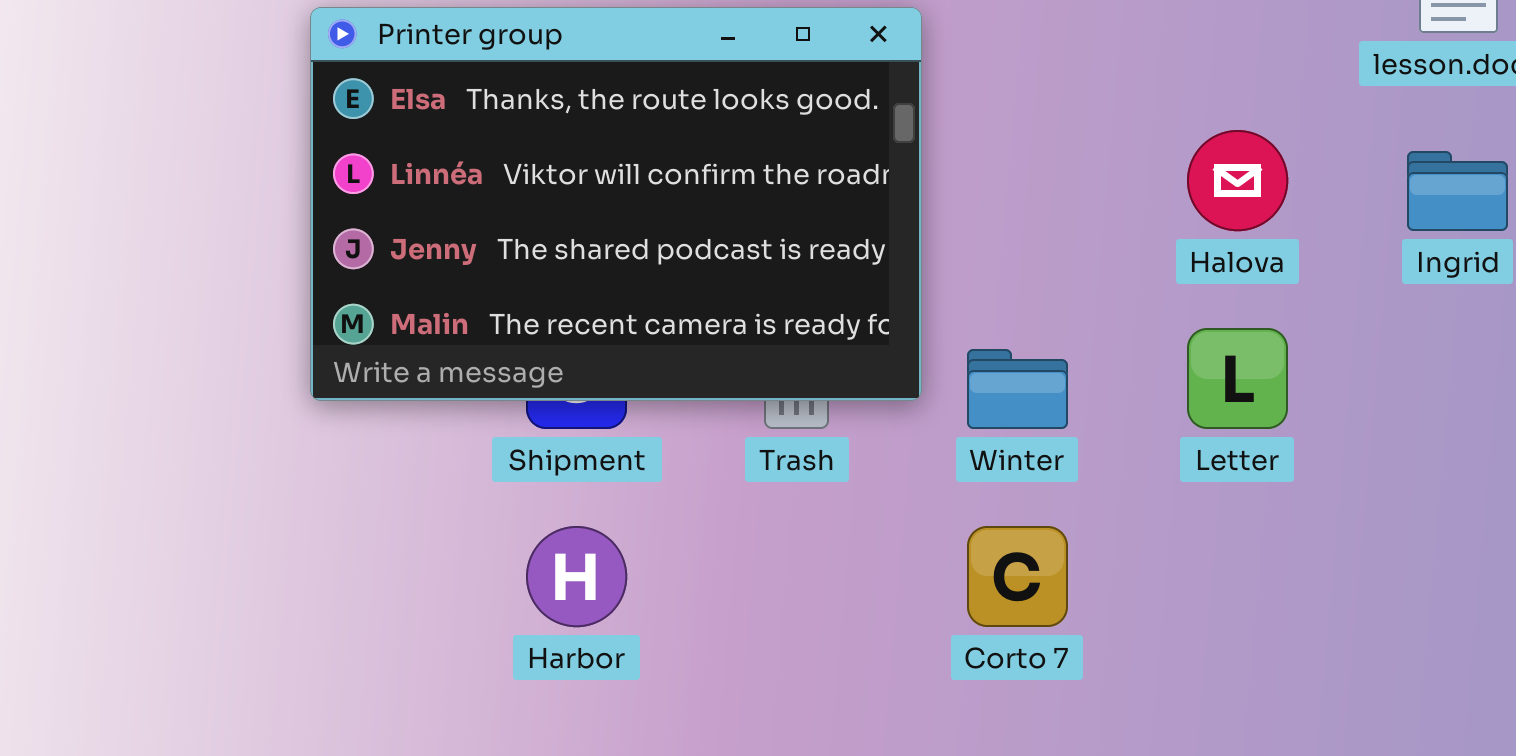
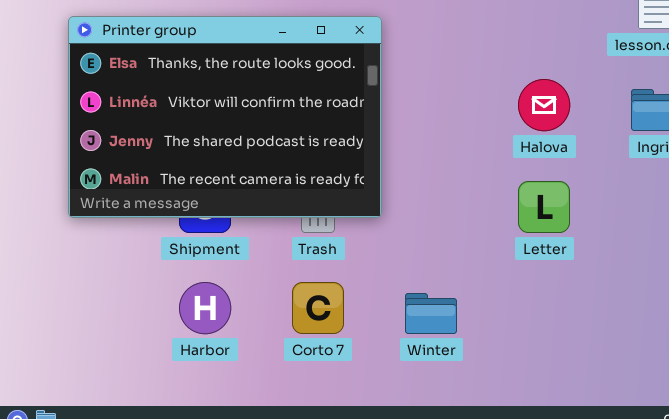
Winter: [967,349,1068,429] -> [405,293,457,334], moved
Corto 7: [967,526,1068,627] -> [292,282,344,334], moved

